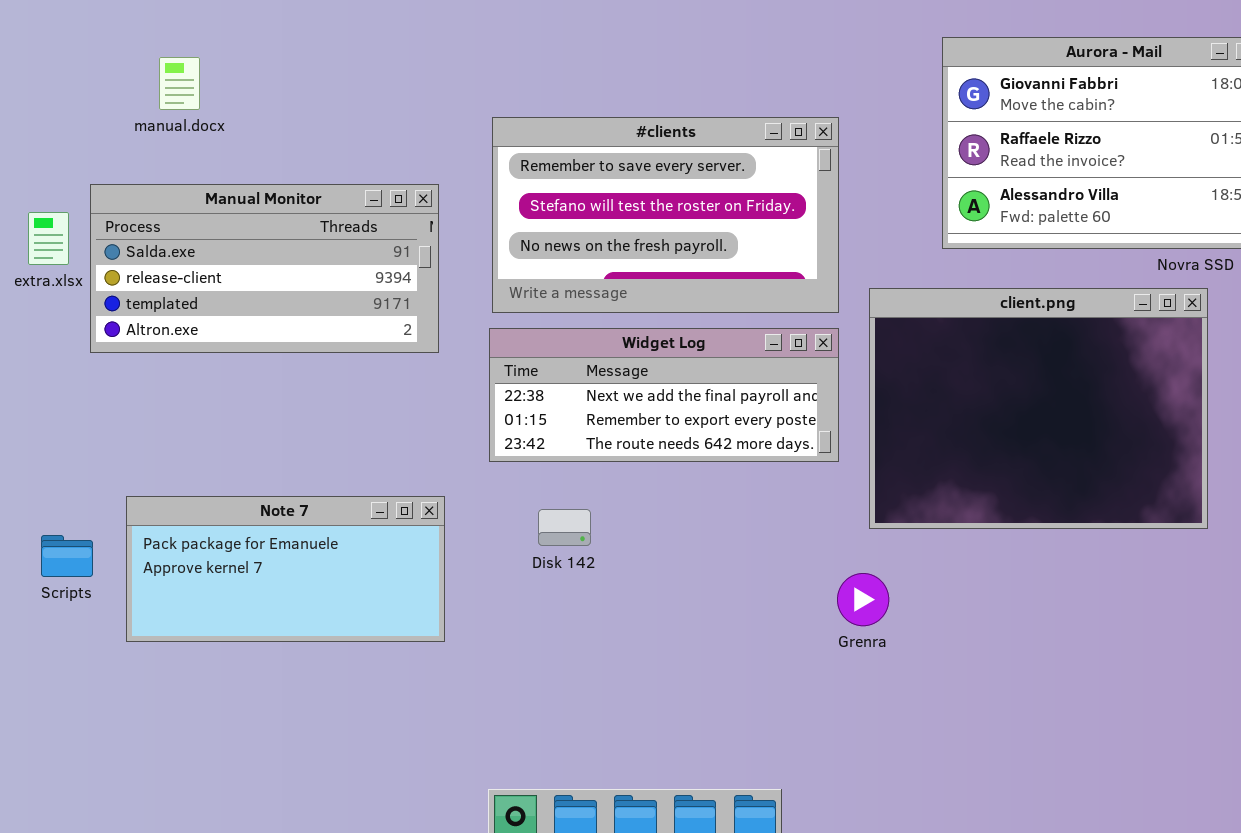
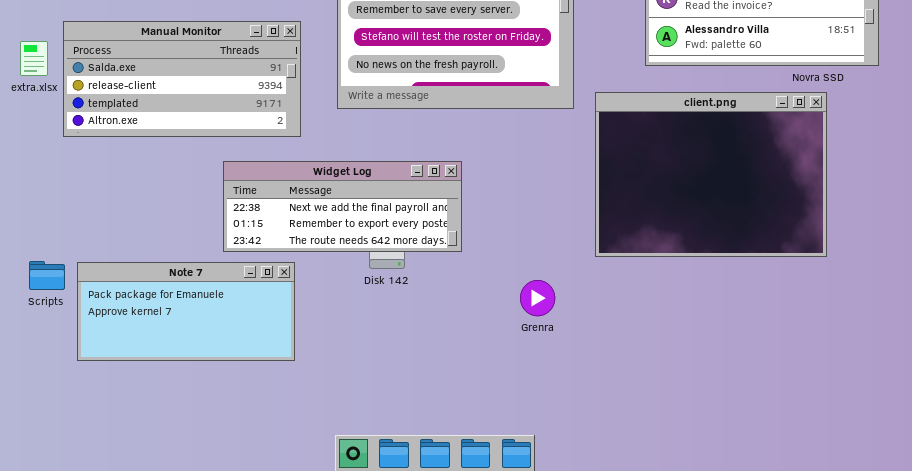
Widget Log: [489,328,839,462] -> [223,161,462,252], moved
Note 7: [126,496,445,642] -> [77,262,295,361], moved
Grenra: [837,573,889,626] -> [520,280,555,316], moved

